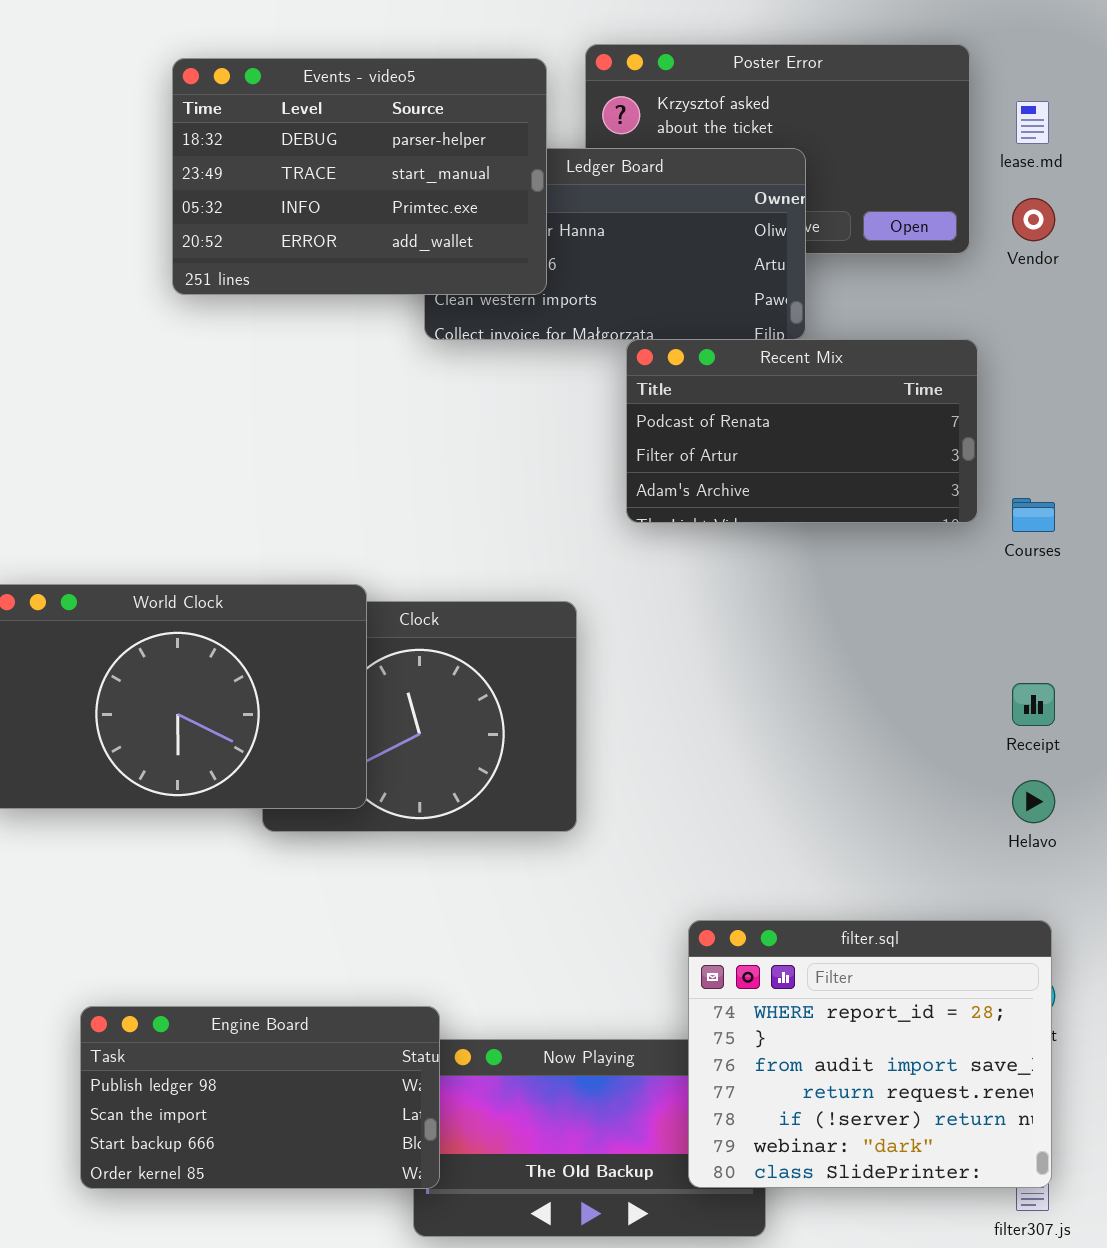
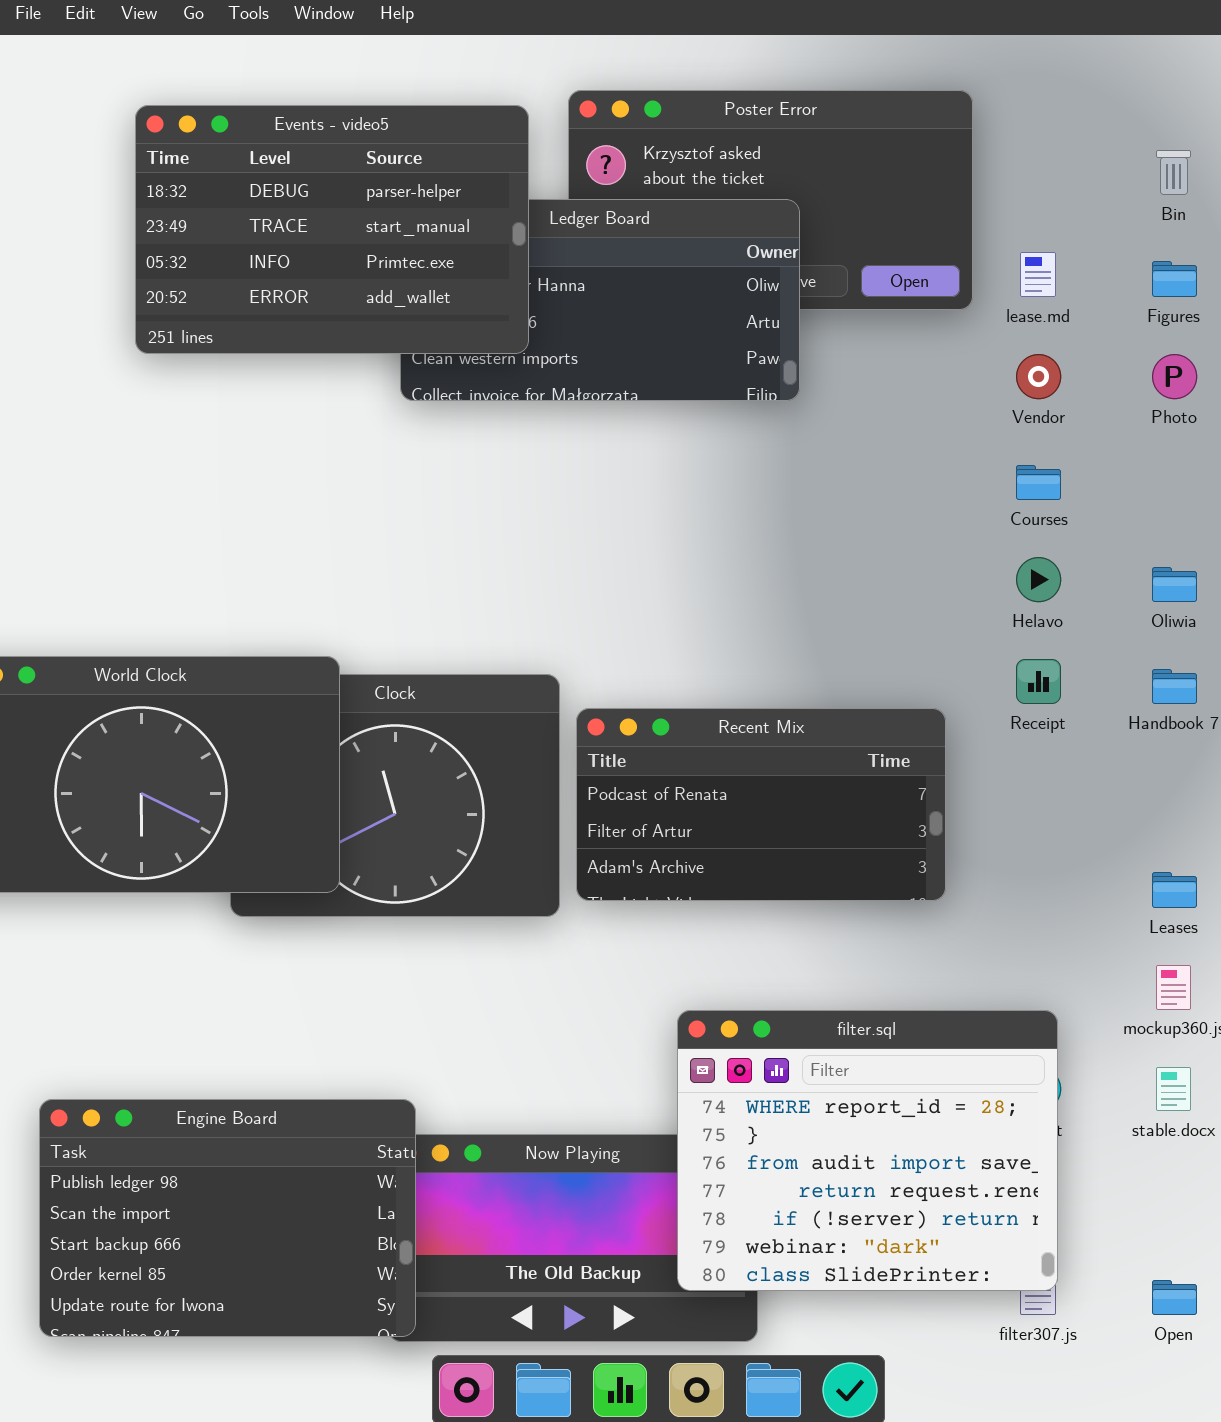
lease.md: [1016,101,1049,144] -> [1020,252,1056,297], moved
Vendor: [1012,198,1055,241] -> [1016,354,1061,399], moved
Recent Mix: [626,339,978,523] -> [576,708,946,901], moved
Courses: [1012,498,1055,532] -> [1016,465,1061,500], moved
Receipt: [1012,683,1055,726] -> [1016,659,1061,704], moved
Helavo: [1012,780,1055,823] -> [1016,557,1061,602], moved
Engine Board: [80,1006,440,1189] -> [39,1099,416,1337], resized

